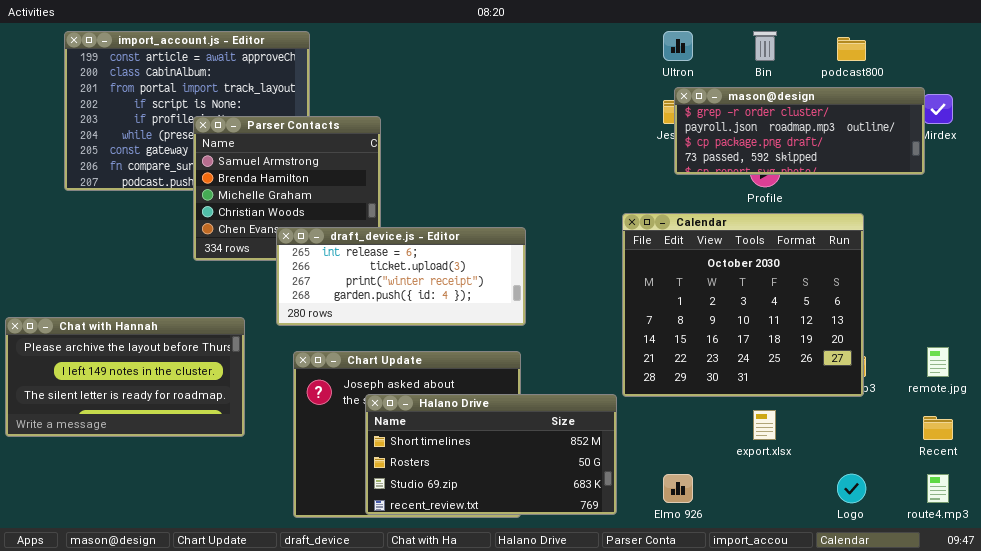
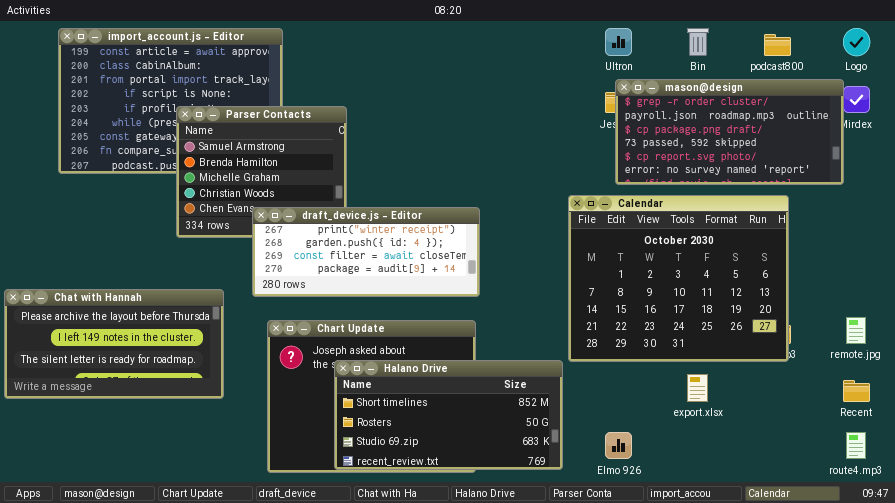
mason@design: [674,87,925,175] -> [615,79,844,185], resized
draft_device.js - Editor: [276,227,526,326] -> [252,207,480,297], scrolled down 2 rows
Logo: [837,474,866,503] -> [843,28,870,56], moved

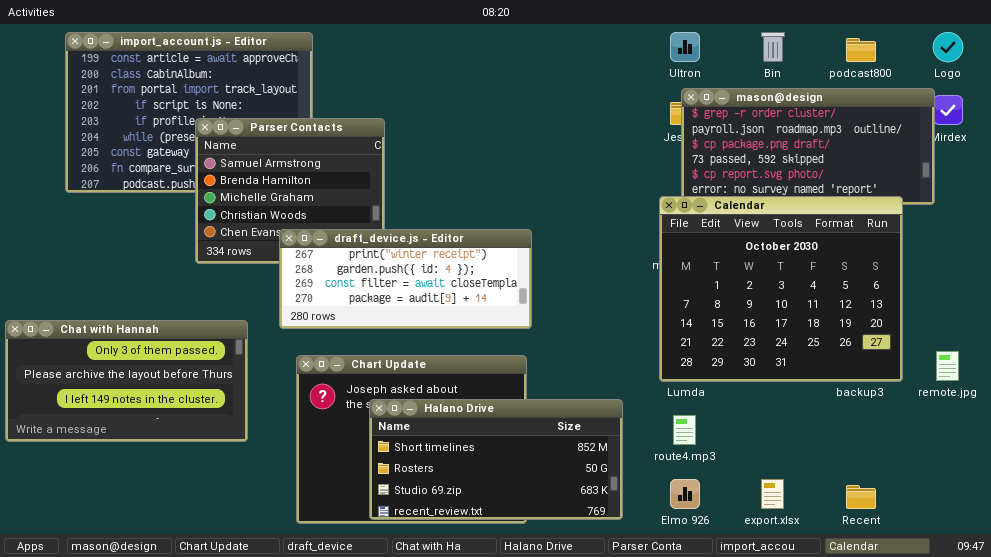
Calendar: [568,195,789,362] -> [659,196,903,382], moved
Chat with Hannah: [4,289,224,399] -> [5,320,248,442], scrolled up 1 row
export.xlsx: [687,374,708,402] -> [761,479,784,509], moved
Recent: [843,380,870,402] -> [846,485,876,509], moved
route4.mp3: [846,432,866,459] -> [673,415,696,445], moved

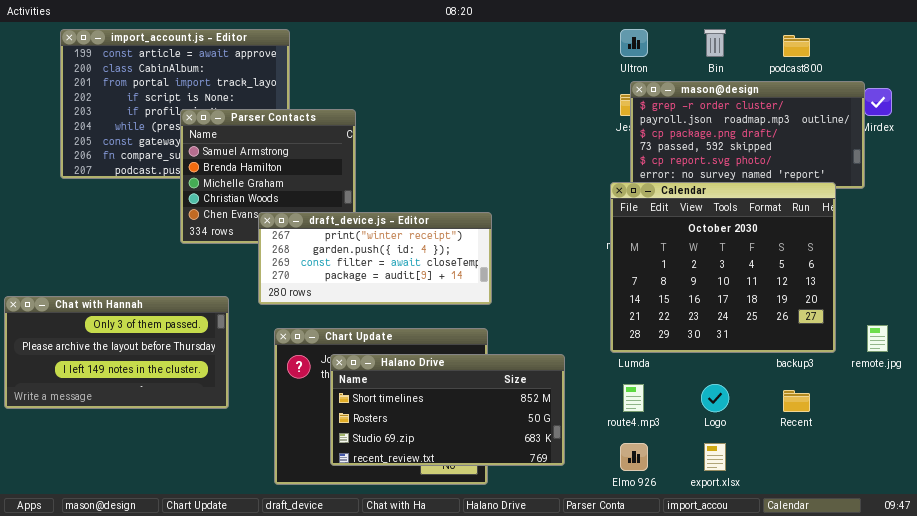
Logo: [933,32,963,62] -> [701,384,729,412], moved
Halano Drive: [369,399,623,520] -> [330,354,565,466], moved
Recent: [846,485,876,509] -> [783,390,810,412], moved

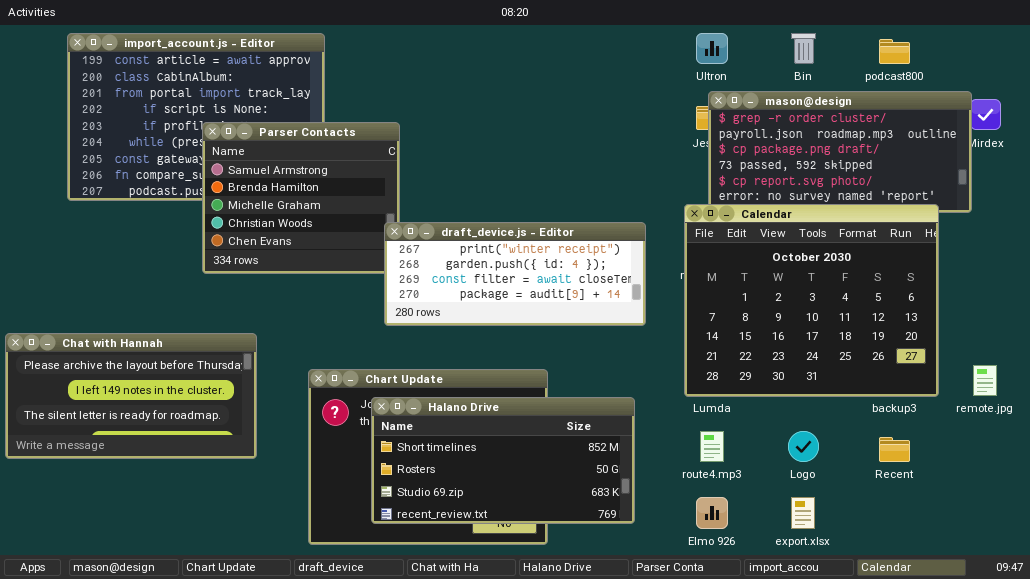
draft_device.js - Editor: [258,212,492,305] -> [384,222,646,326], moved
Chat with Hannah: [4,296,229,409] -> [5,333,257,459], scrolled down 1 row

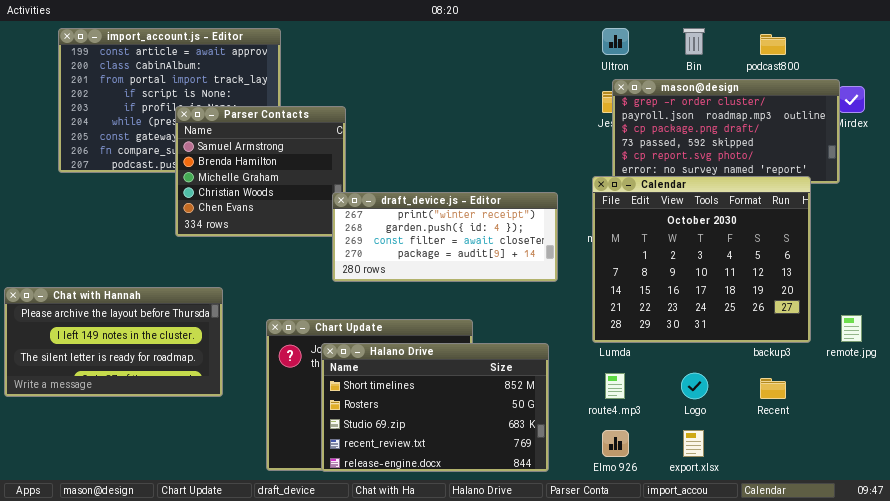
Halano Drive: [371,397,635,524] -> [321,343,549,472], resized

